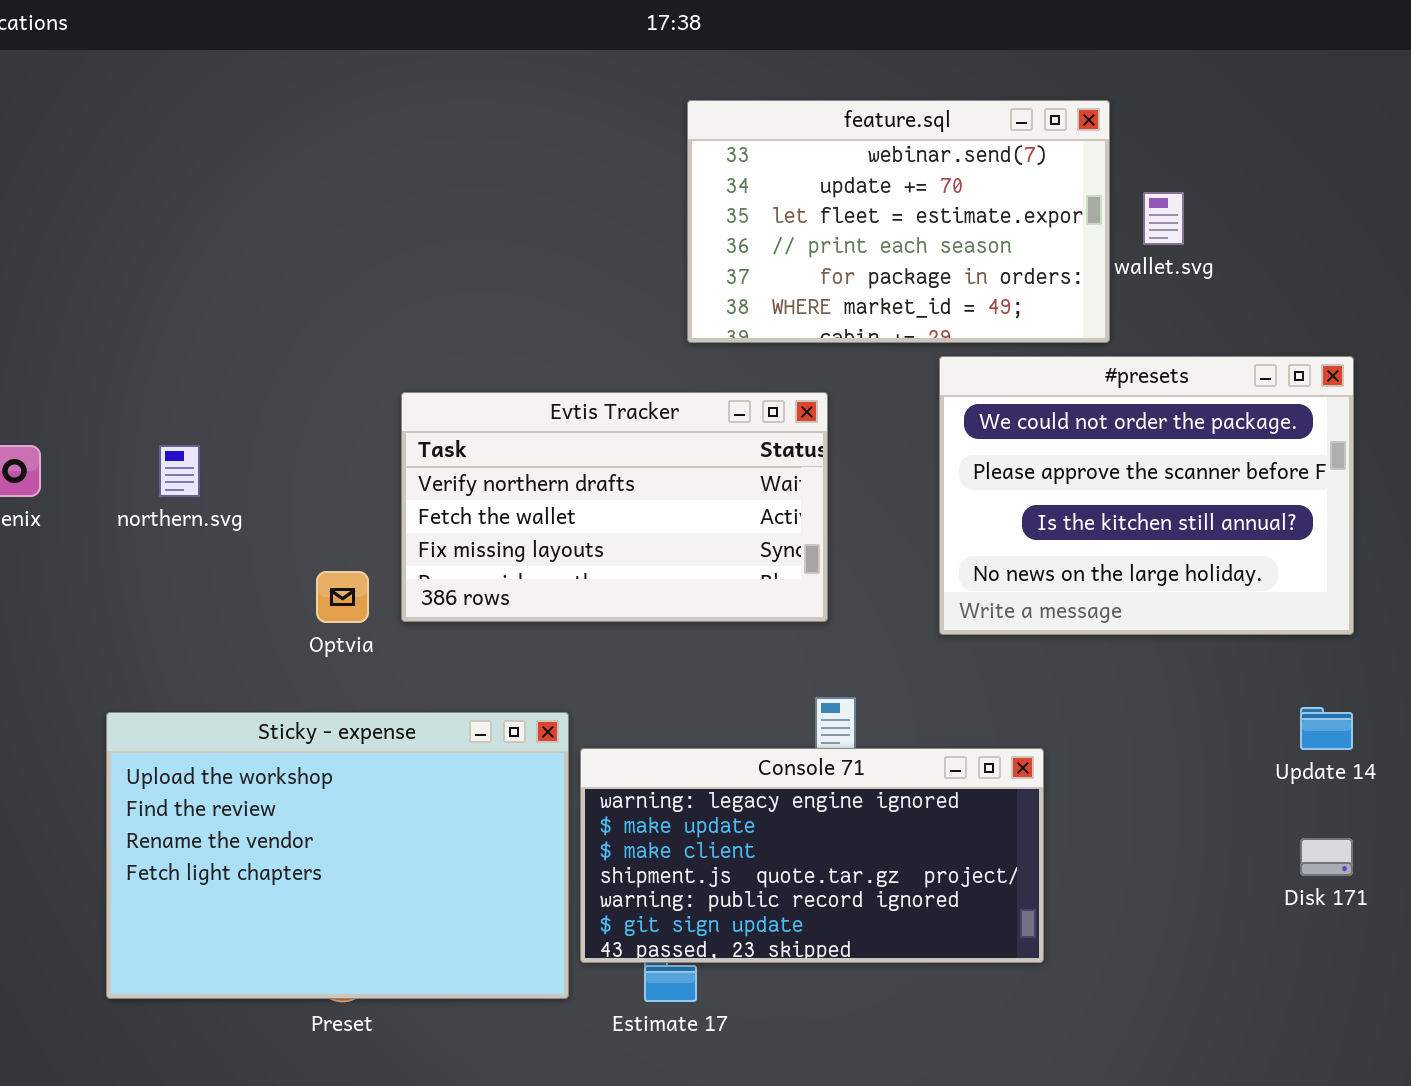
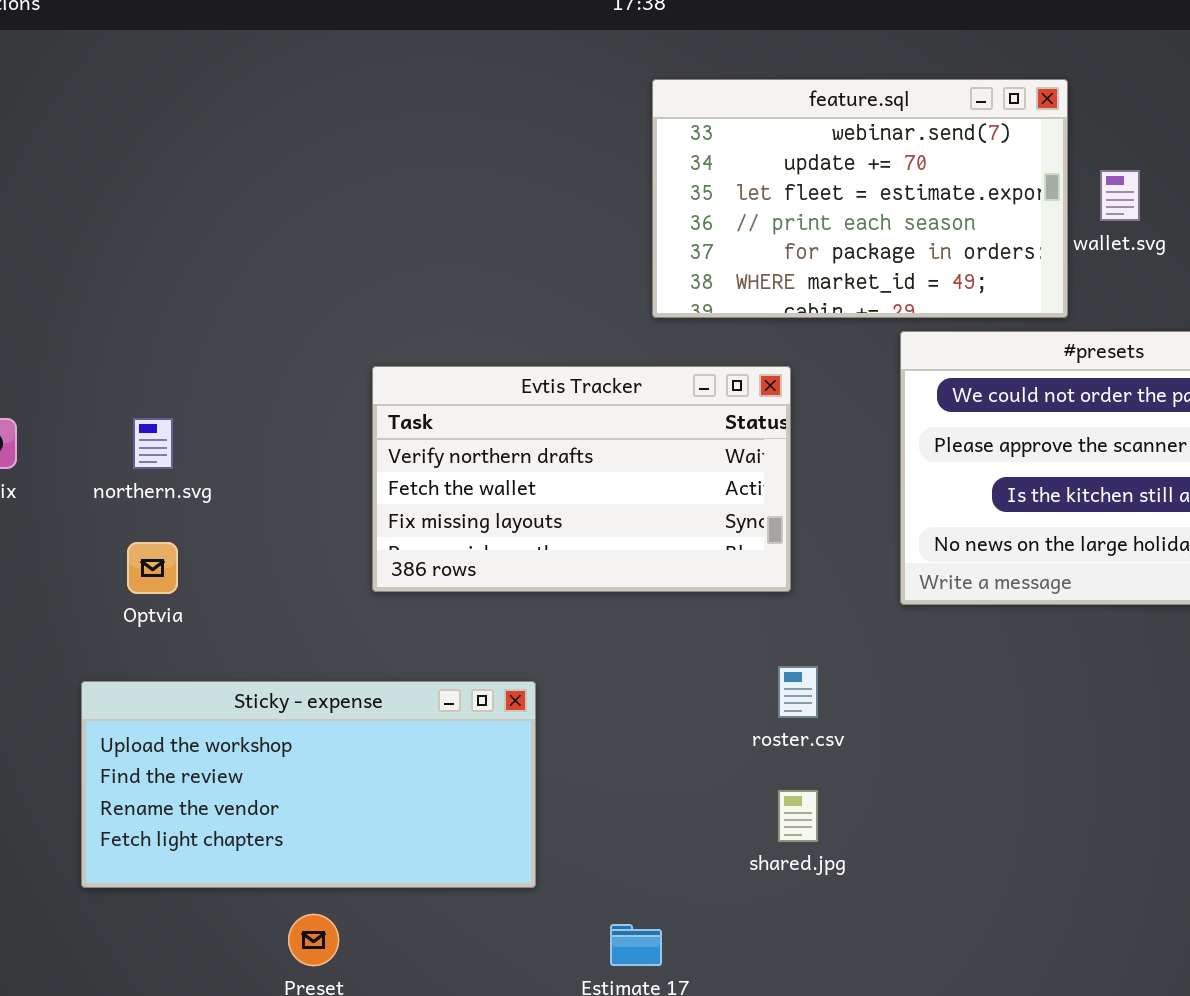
Optvia: [316,571,369,623] -> [127,542,178,594], moved
Sticky - expense: [106,712,569,999] -> [81,681,536,888], resized
Console 71: [580,748,1044,963] -> none, closed

